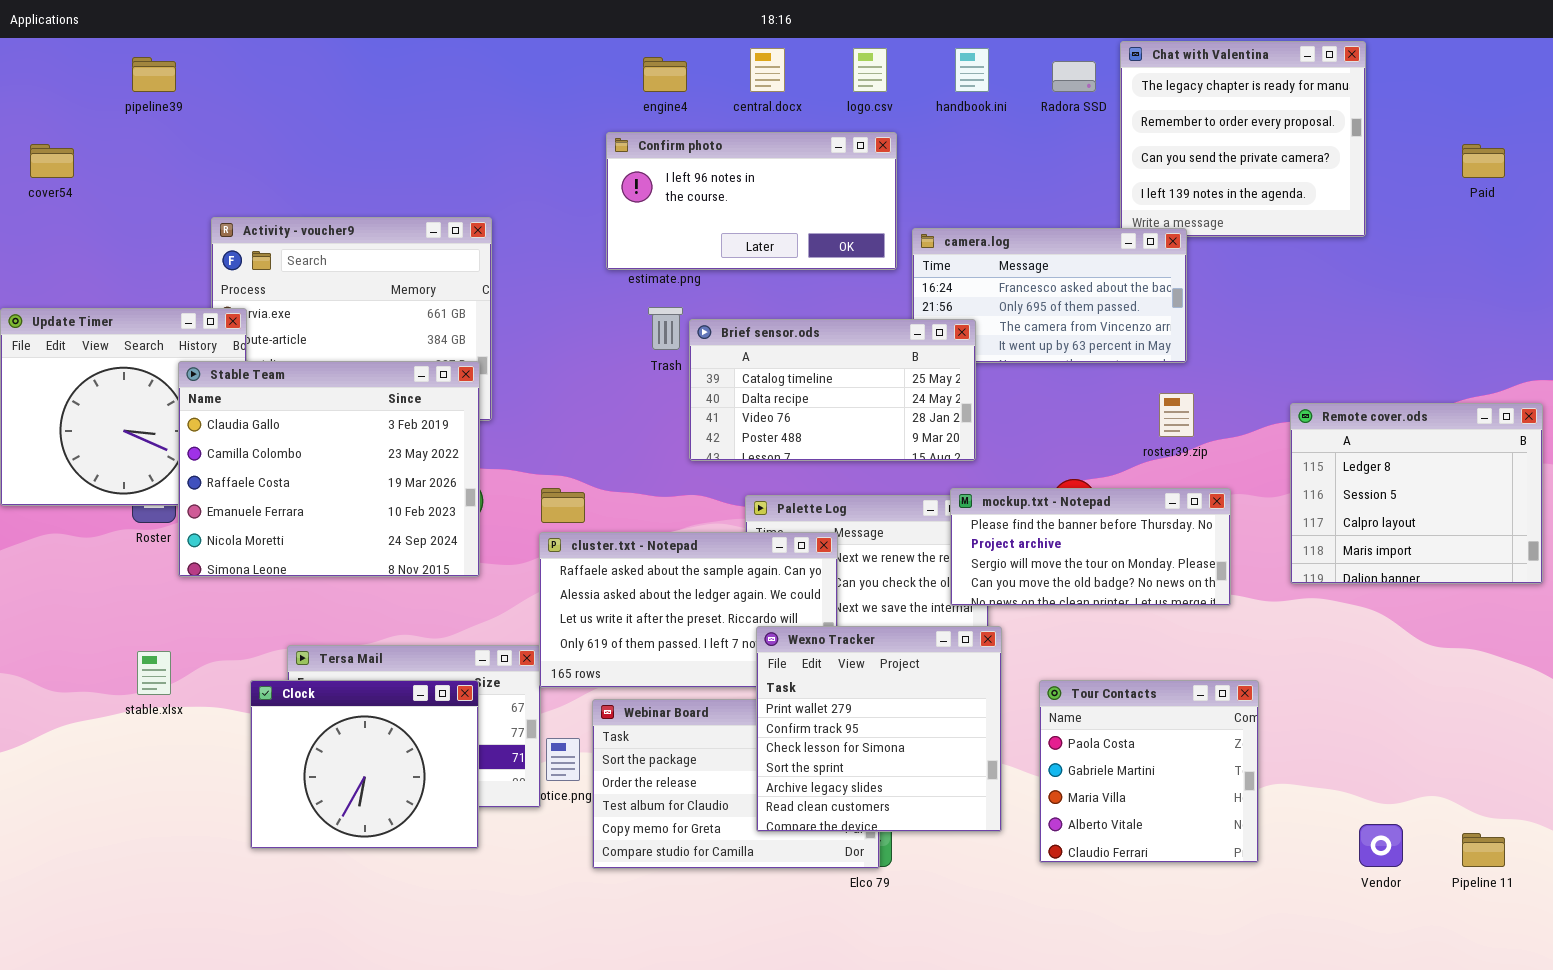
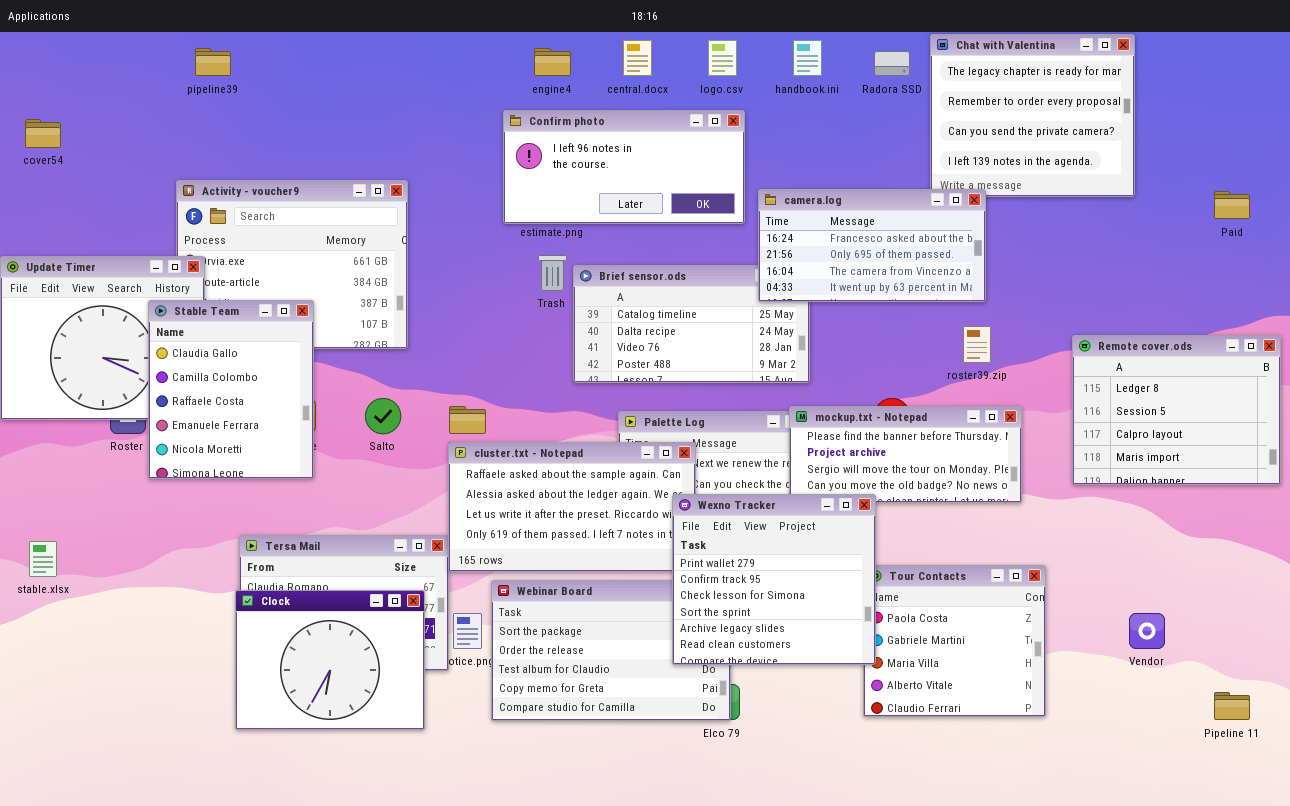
pipeline39: [132,57,176,92] -> [195,48,231,76], moved
Paid: [1462,144,1505,178] -> [1214,191,1250,219], moved
camera.log: [912,228,1187,363] -> [758,189,986,302], raised
Stable Team: [178,361,480,577] -> [148,300,314,479], resized
Wexno Tracker: [756,626,1002,832] -> [672,494,876,665], moved
stable.xlsx: [137,651,171,695] -> [29,541,57,577], moved
Clock: [250,680,479,849] -> [235,590,425,730], moved
Vendor: [1359,824,1403,867] -> [1129,613,1165,649], moved

